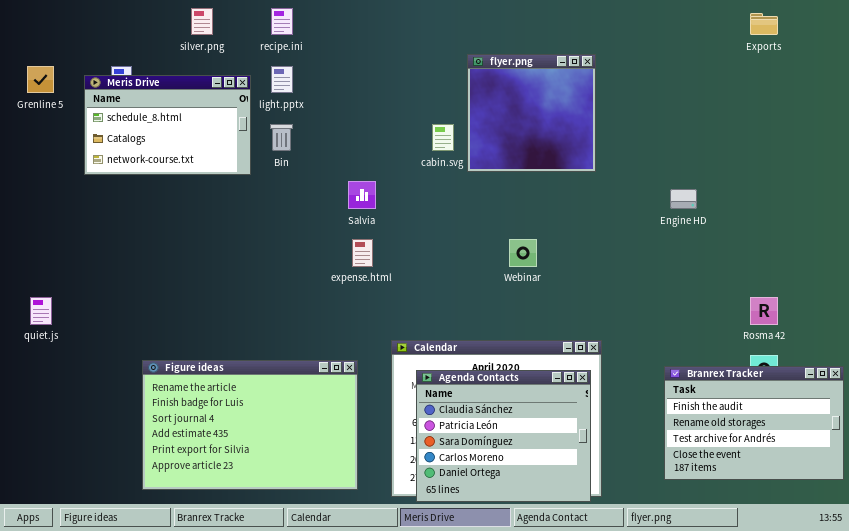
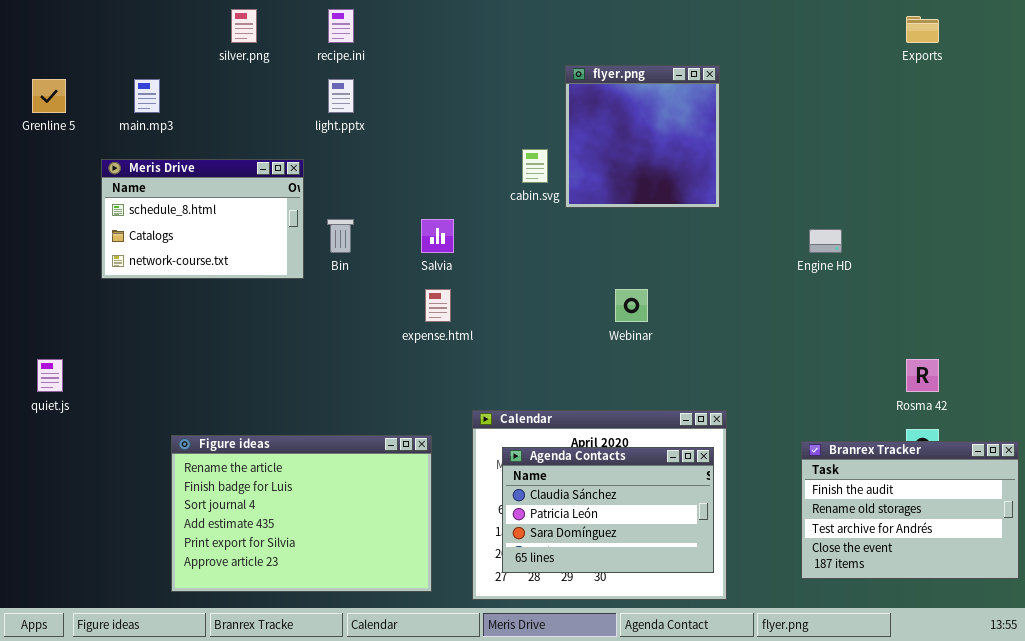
Meris Drive: [84,75,251,175] -> [101,159,304,279], moved
Bin: [270,124,293,151] -> [327,219,354,253], moved
Agenda Contacts: [416,370,591,502] -> [502,447,714,573], resized

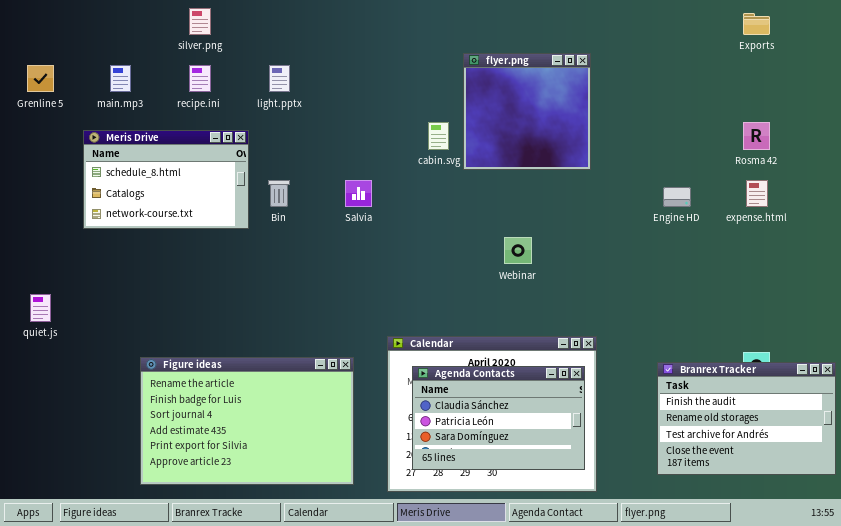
recipe.ini: [328,9,354,43] -> [189,65,211,92], moved
expense.html: [425,289,451,322] -> [746,180,768,207], moved
Rosma 42: [906,359,939,392] -> [743,122,770,150], moved

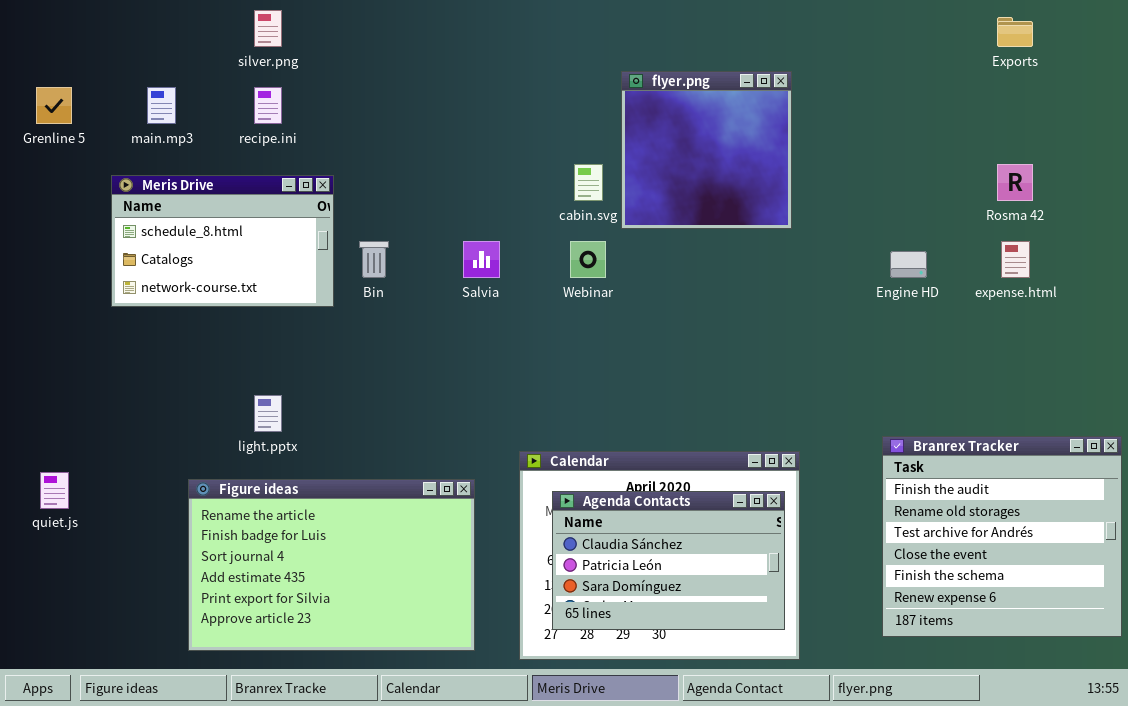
light.pptx: [269,65,290,92] -> [254,395,282,432], moved
Webinar: [504,237,532,264] -> [570,241,606,278], moved
quiet.js: [30,294,51,322] -> [40,472,69,509], moved
Branrex Tracker: [657,362,836,475] -> [882,436,1122,637], resized

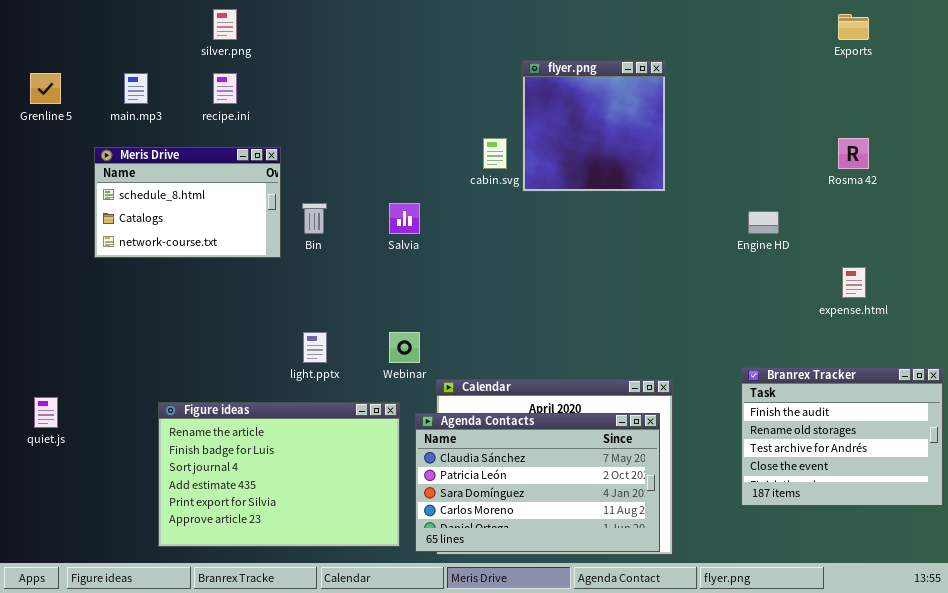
Webinar: [570,241,606,278] -> [389,332,420,363], moved
expense.html: [1001,241,1030,278] -> [842,267,866,298], moved
light.pptx: [254,395,282,432] -> [303,332,327,363], moved
Branrex Tracker: [882,436,1122,637] -> [741,367,943,506], resized
Agenda Contacts: [552,491,785,630] -> [415,413,660,552], resized

